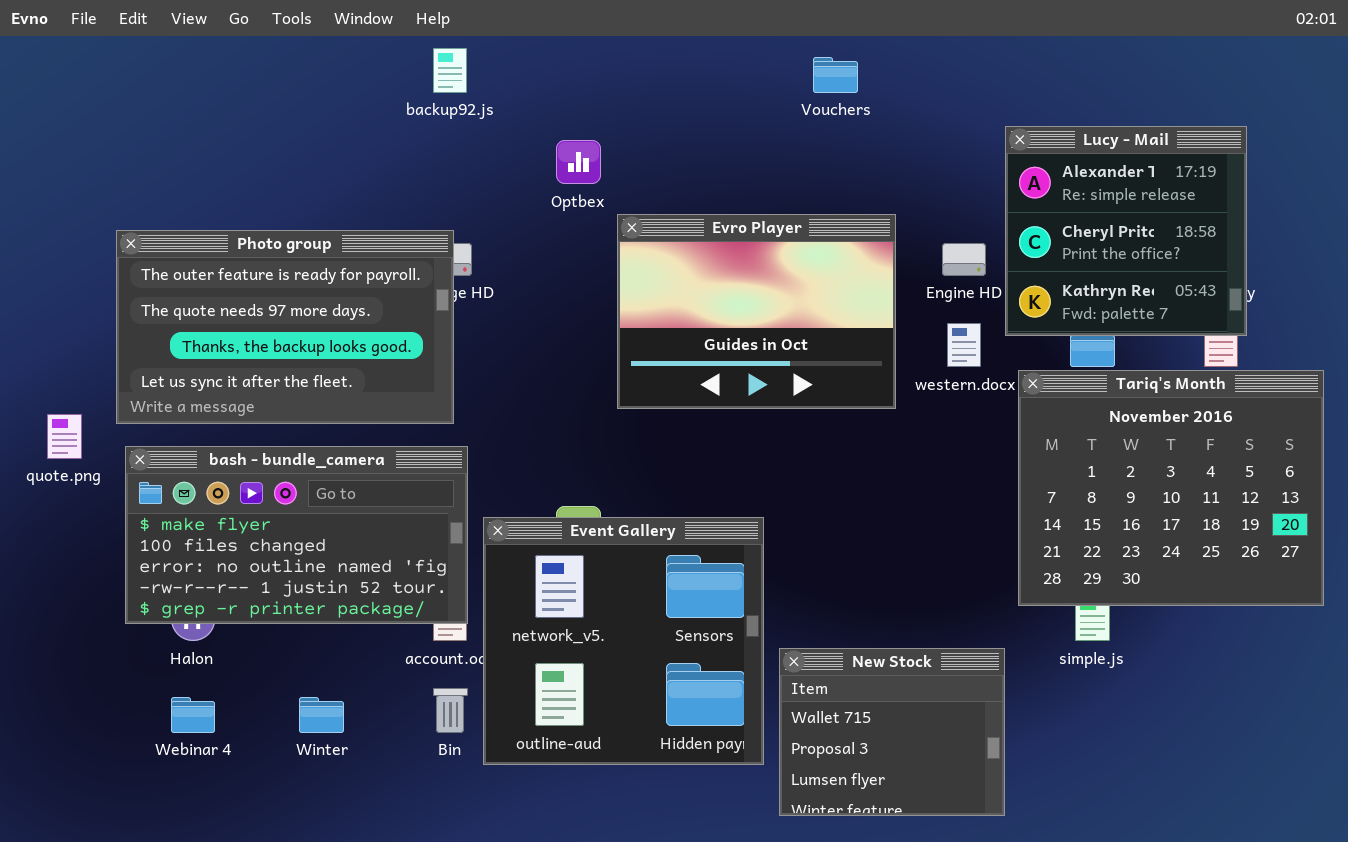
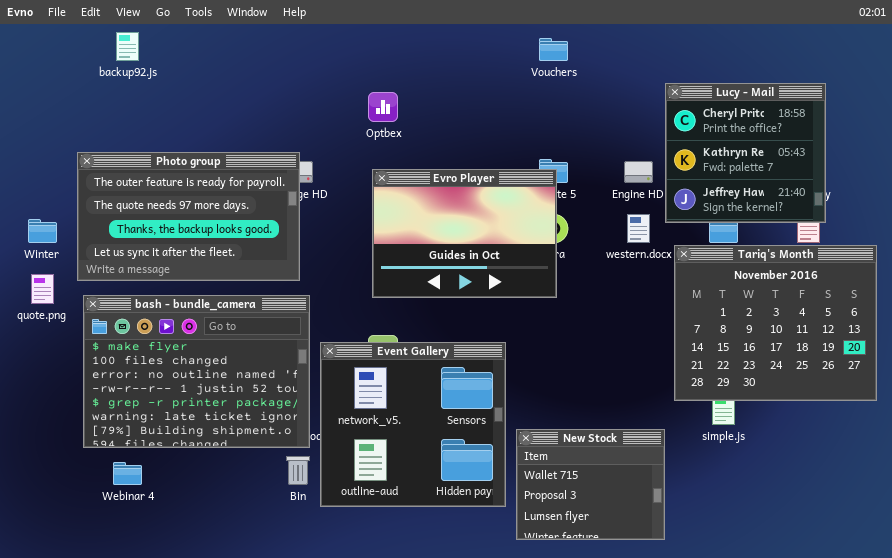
backup92.js: [433,48,467,93] -> [116,32,139,61], moved
Lucy - Mail: [1005,126,1247,336] -> [665,83,826,223], scrolled down 1 row
Evro Player: [617,214,896,409] -> [372,169,557,298], moved
bash - bundle_camera: [125,446,468,624] -> [83,295,310,448], resized
Winter: [299,697,344,733] -> [28,219,57,243], moved

